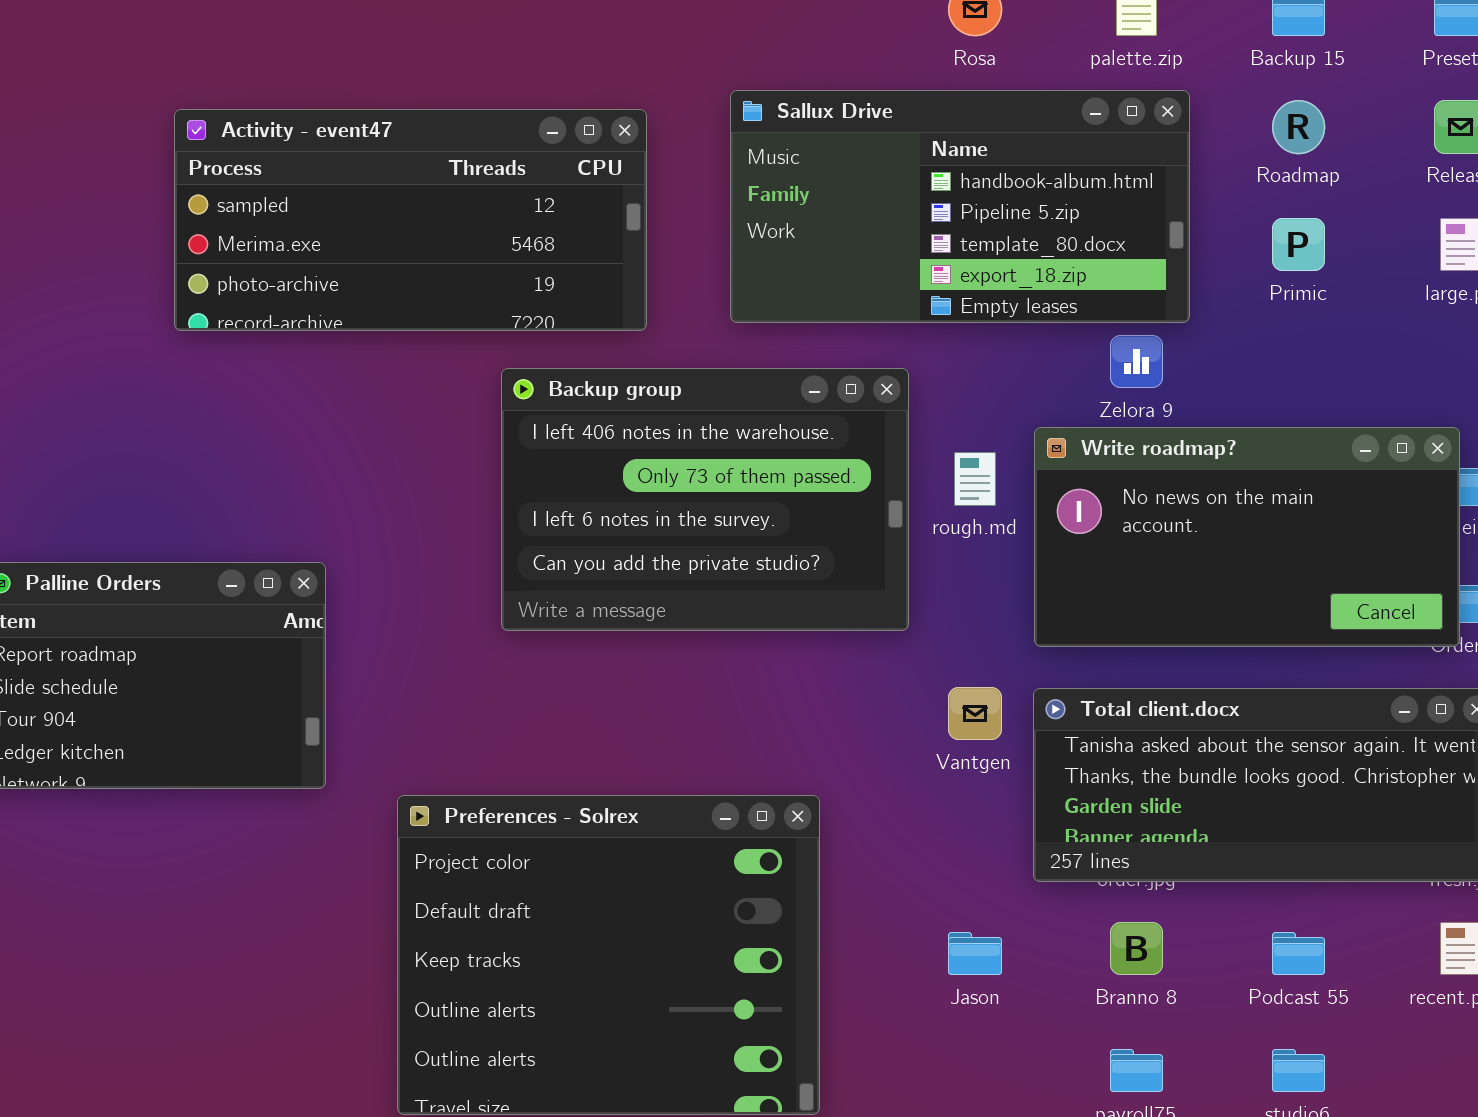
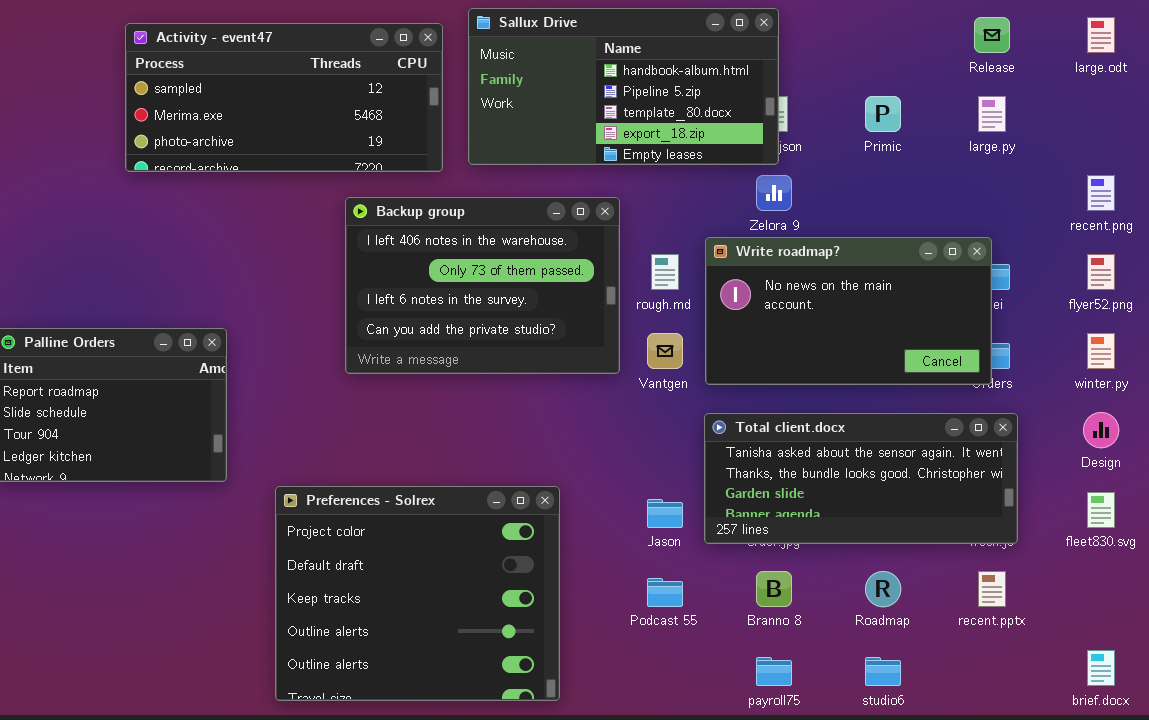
Sallux Drive: [730,90,1190,323] -> [468,8,779,165], moved
Roadmap: [1272,100,1325,154] -> [865,571,901,607], moved
Vantgen: [948,687,1002,740] -> [647,333,683,369], moved
Jason: [948,932,1002,975] -> [647,499,683,528], moved
Podcast 55: [1272,932,1325,975] -> [647,578,683,607], moved

